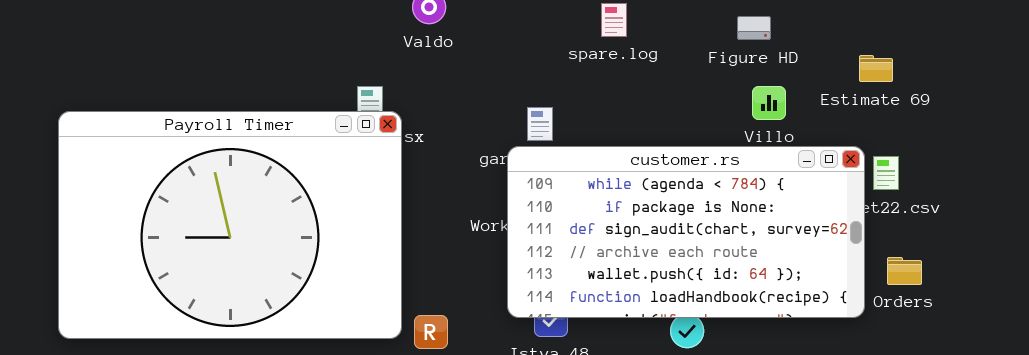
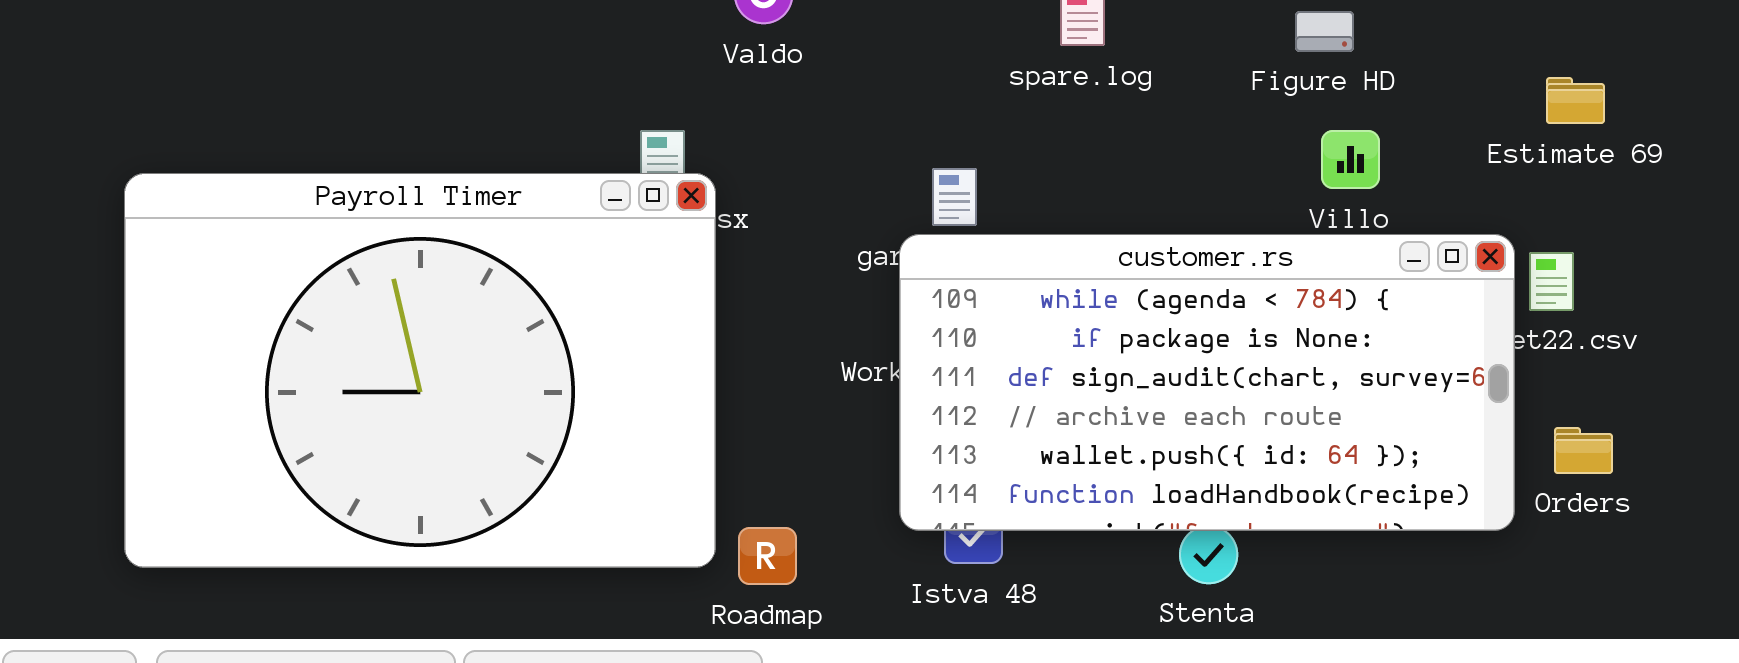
Estimate 69: [859,55,893,82] -> [1546,77,1605,124], moved

